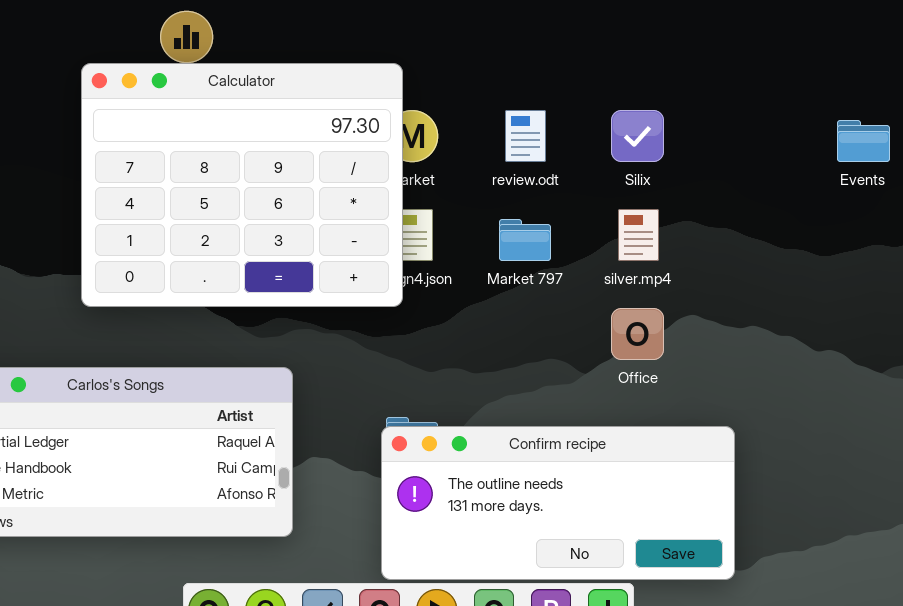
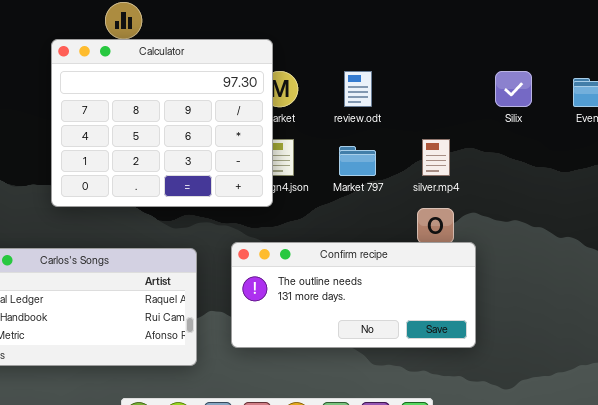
Silix: [611,110,664,162] -> [495,71,532,107], moved
Confirm recipe: [381,426,735,580] -> [231,242,476,348], moved

